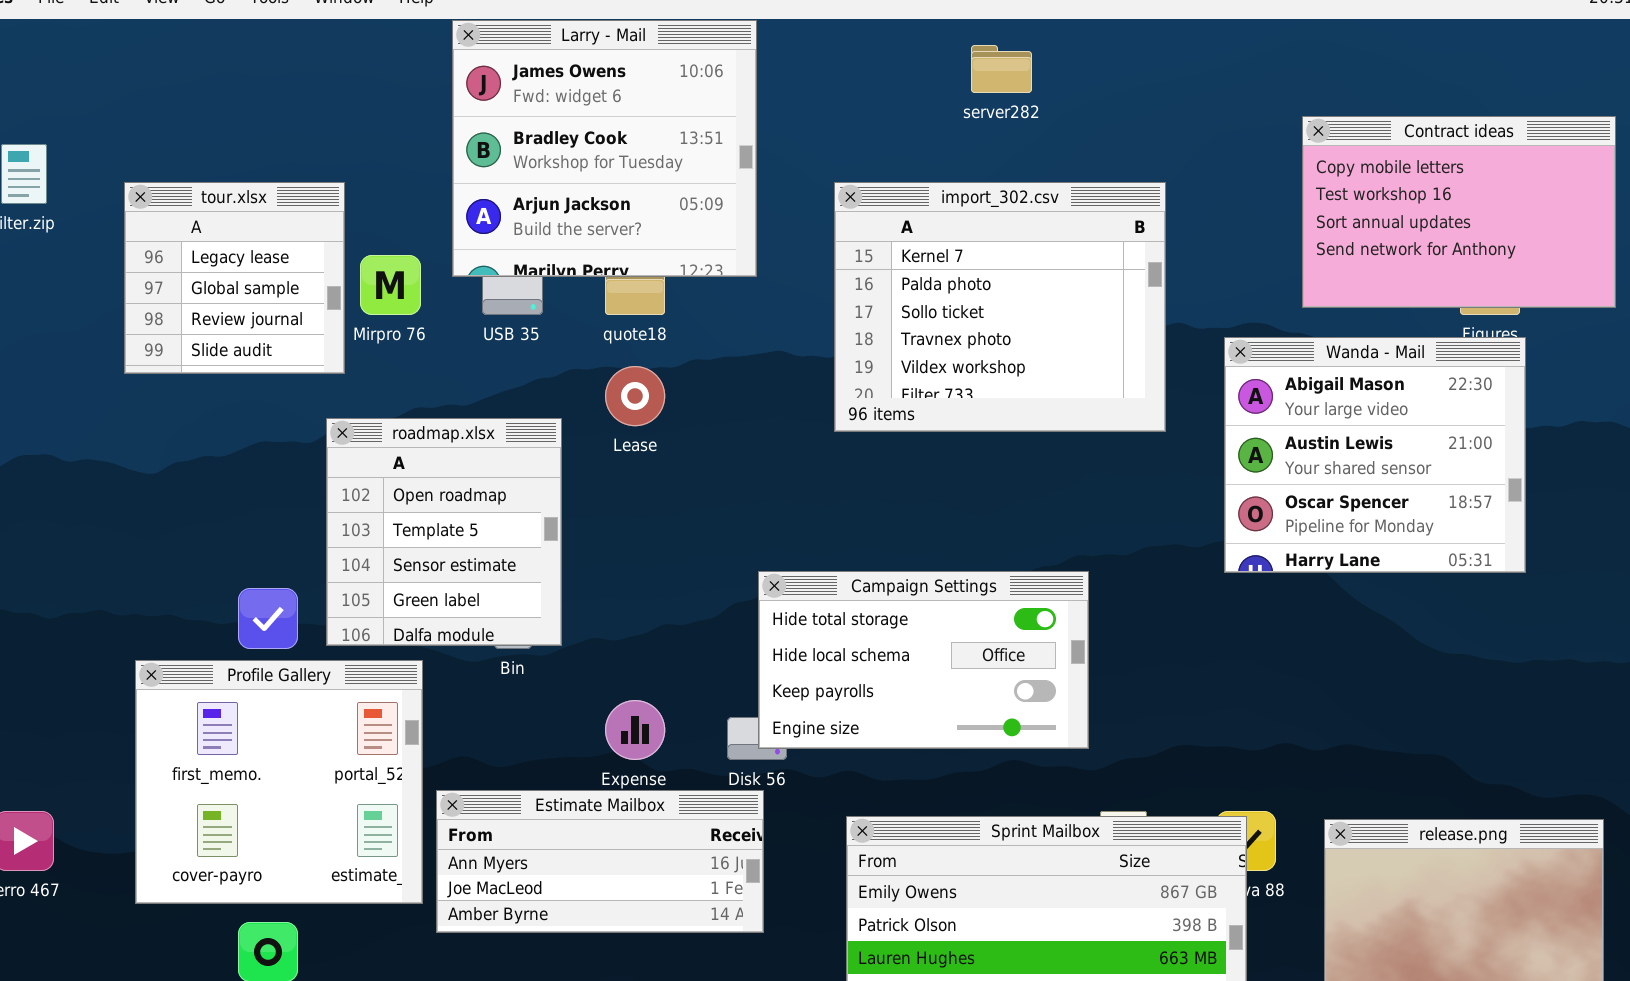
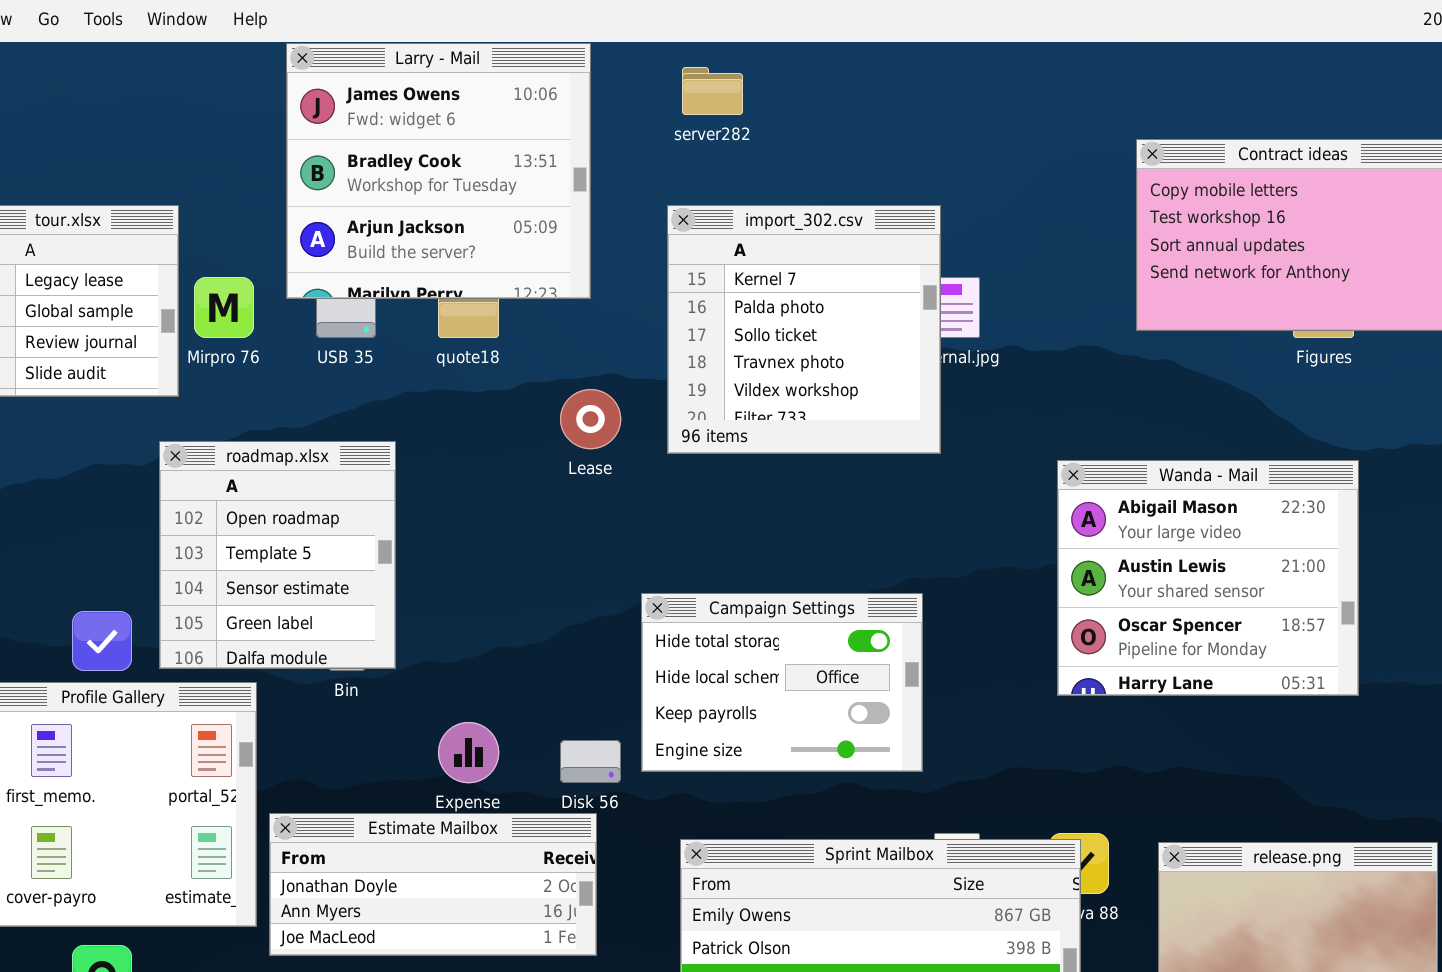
server282: [971,45,1032,93] -> [682,67,743,115], moved
import_302.csv: [834,182,1166,432] -> [667,205,941,454], resized
Wanda - Mail: [1224,337,1526,573] -> [1057,460,1359,696], moved
Lease: [605,366,665,426] -> [560,389,621,449], moved
Campaign Settings: [758,571,1089,749] -> [641,593,923,772], resized
Estimate Mailbox: [436,790,764,933] -> [269,813,597,956], scrolled up 1 row

